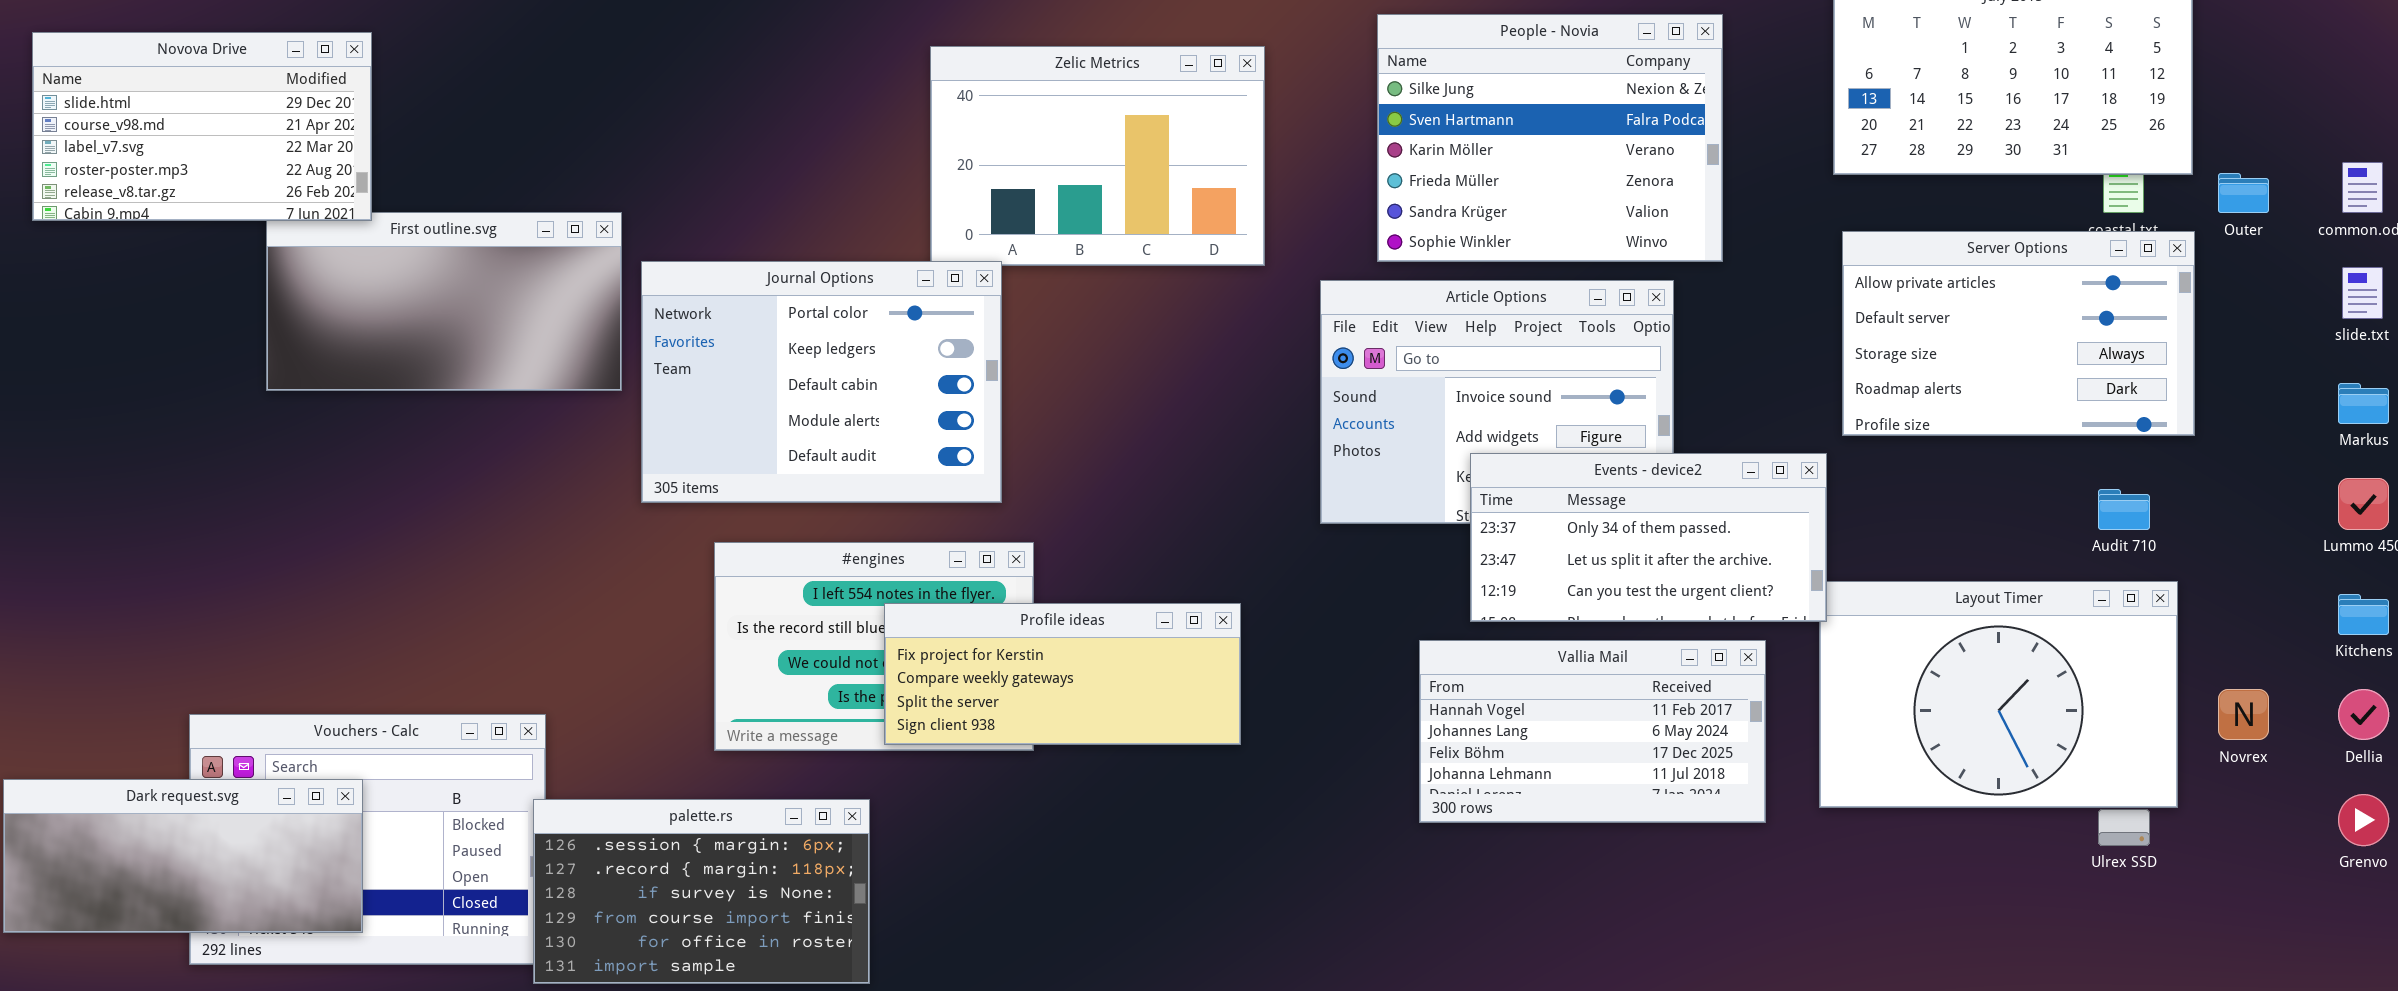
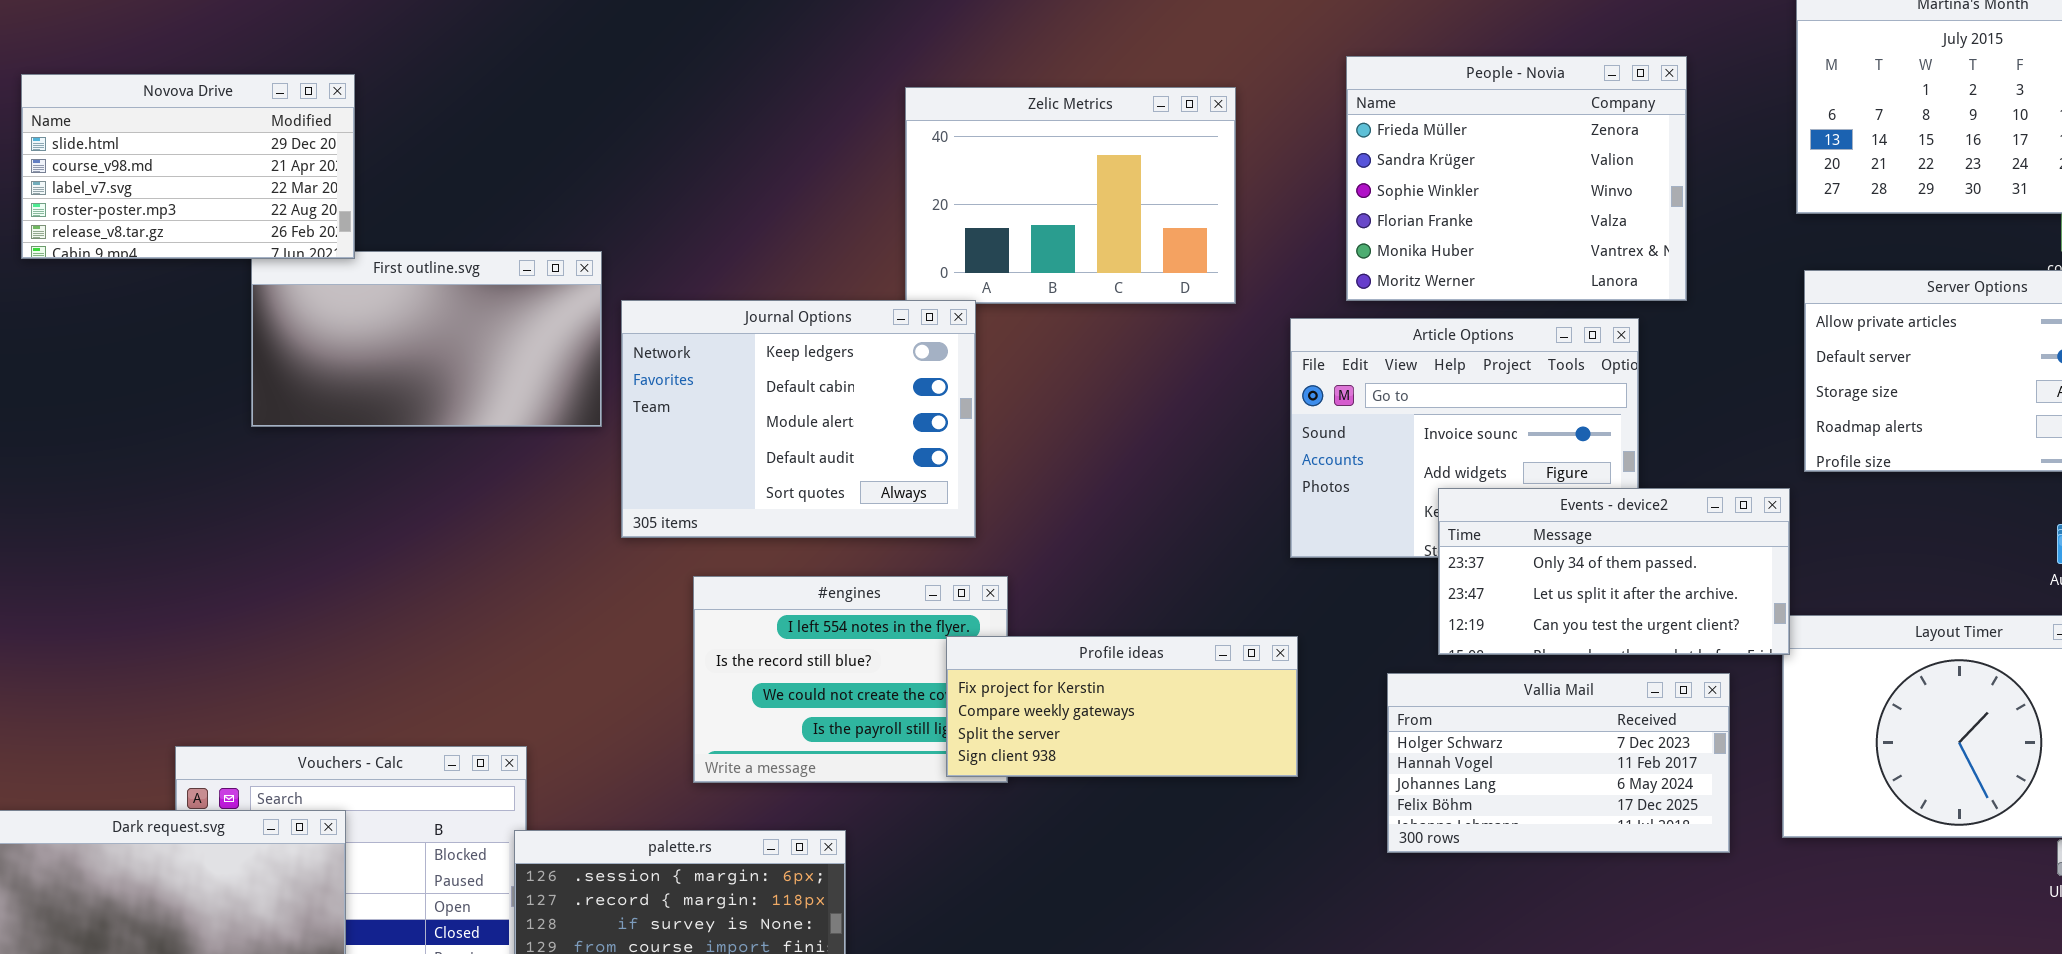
People - Novia: [1377,14,1723,262] -> [1346,56,1687,301], scrolled down 3 rows
Journal Options: [641,261,1002,503] -> [621,300,976,538], scrolled down 1 row
Profile ideas: [884,603,1241,745] -> [946,636,1298,777], moved
Vallia Mail: [1419,640,1766,823] -> [1387,673,1730,853], scrolled up 1 row

